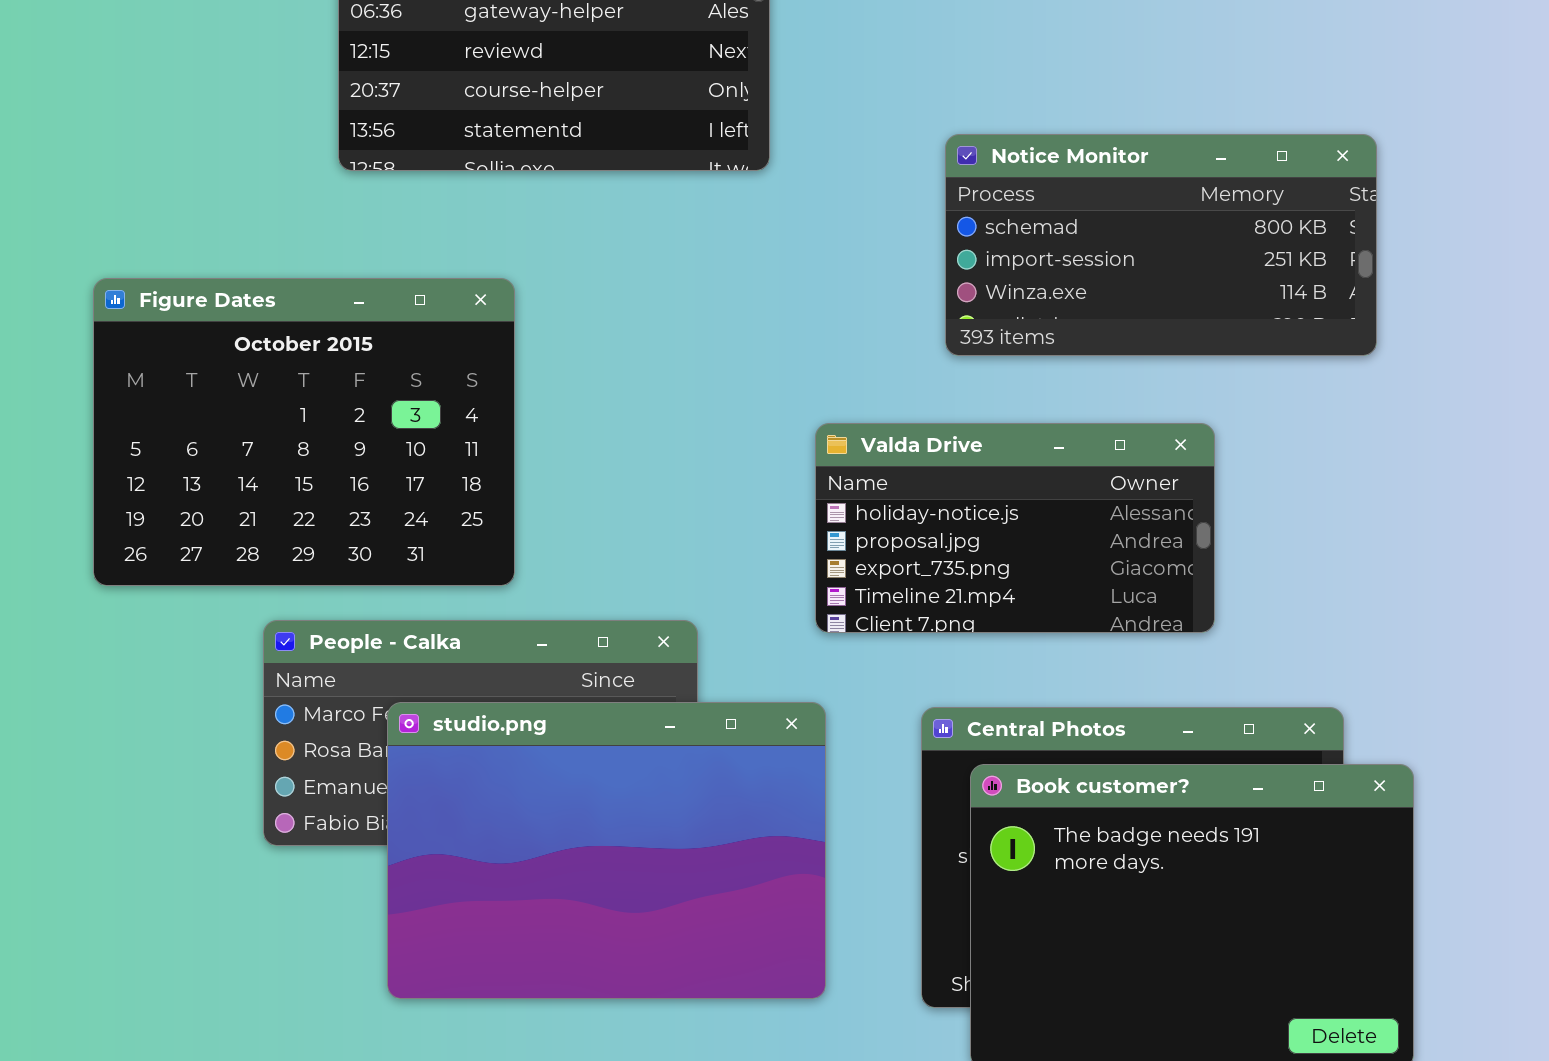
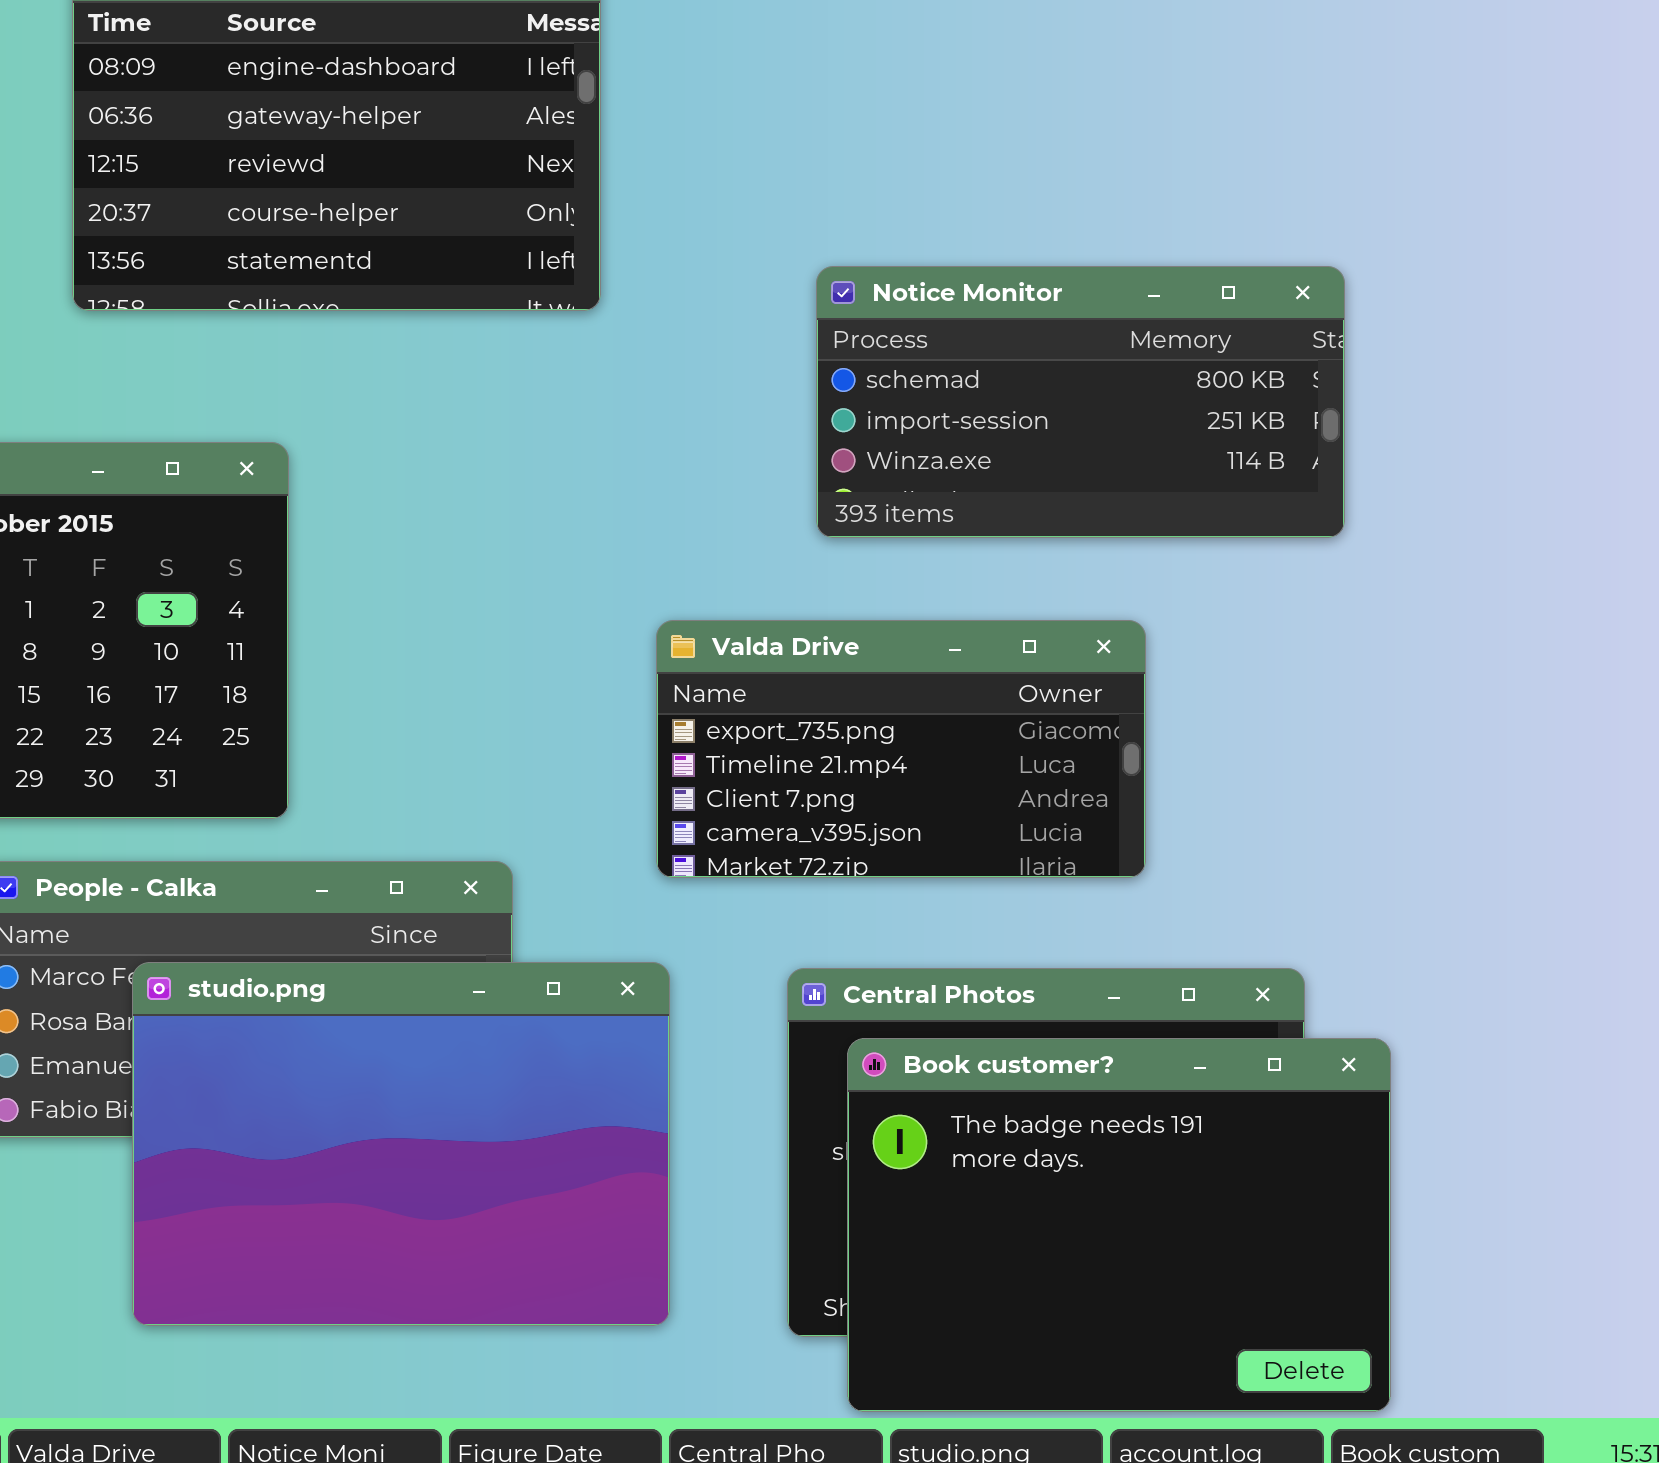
Valda Drive: [815,423,1215,633] -> [656,620,1146,878], scrolled down 2 rows

